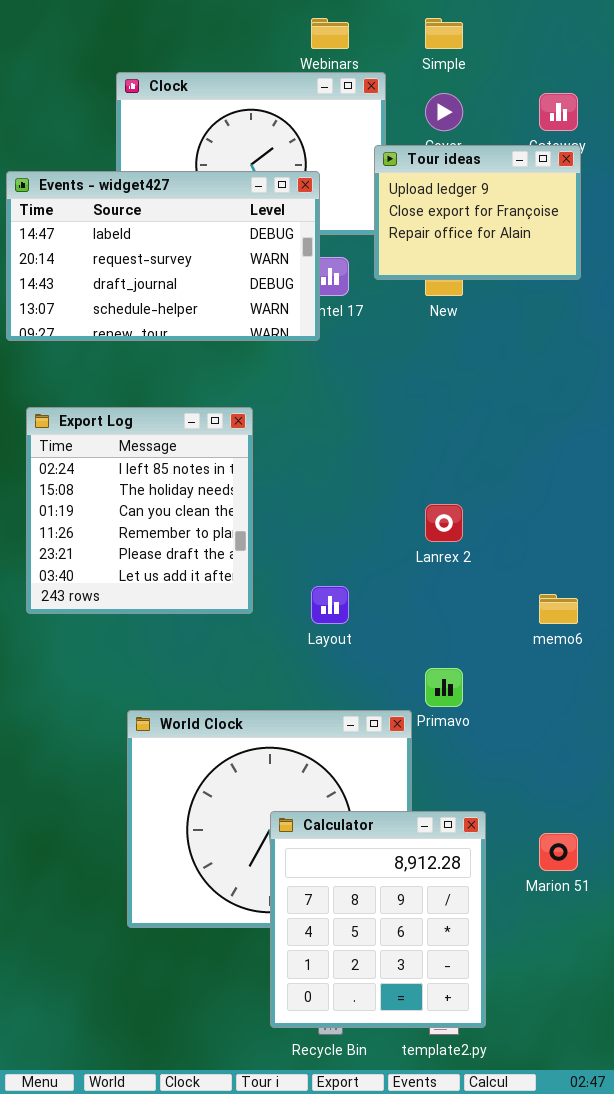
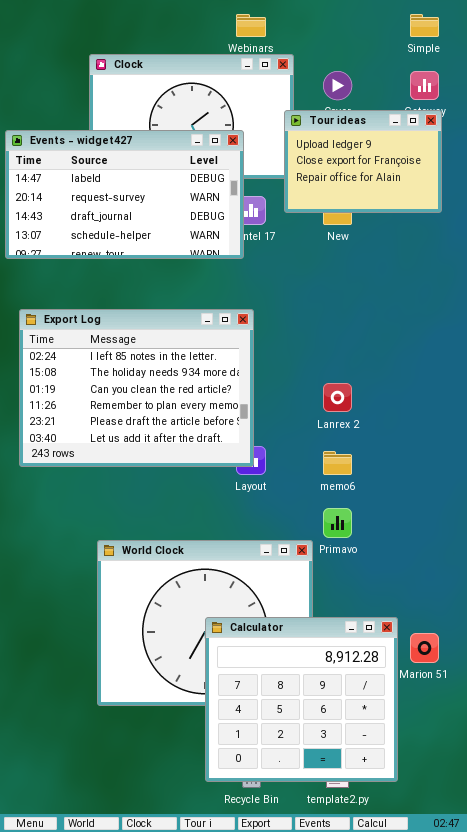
Simple: [425,18,463,49] -> [410,14,439,37], moved
Export Log: [26,407,253,614] -> [19,309,254,467], resized
memo6: [539,594,578,624] -> [323,451,352,475], moved
Calculator: [270,811,486,1028] -> [205,617,398,782], resized

